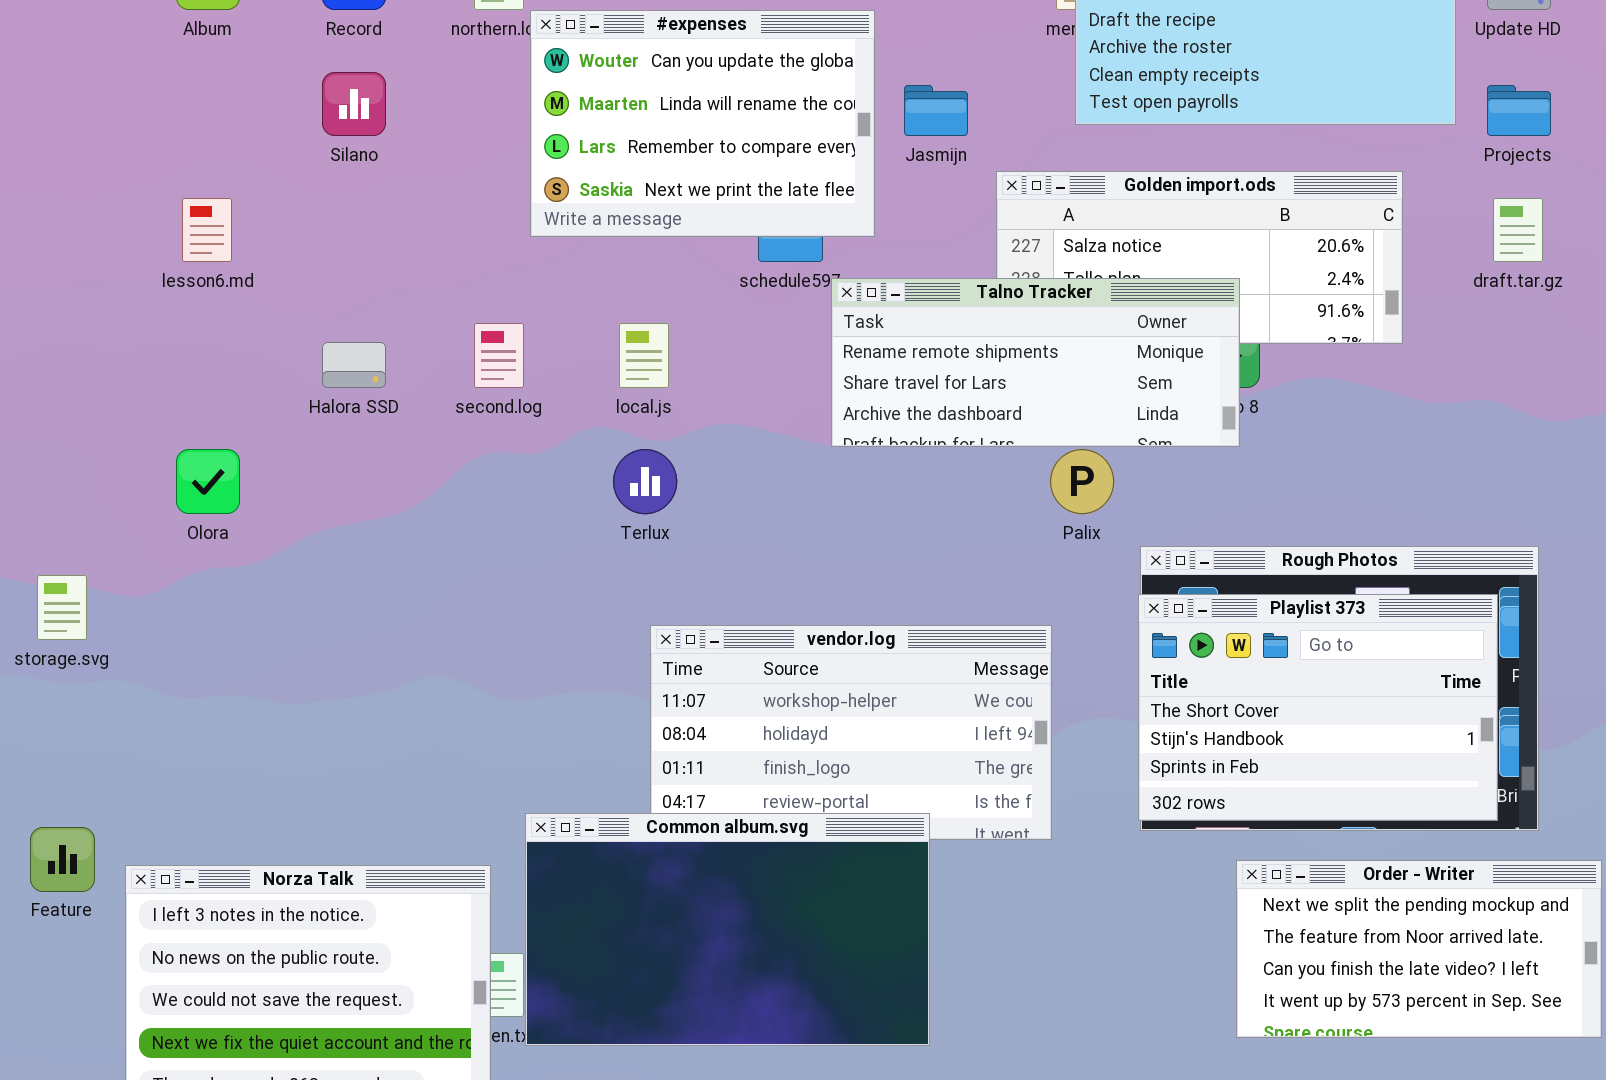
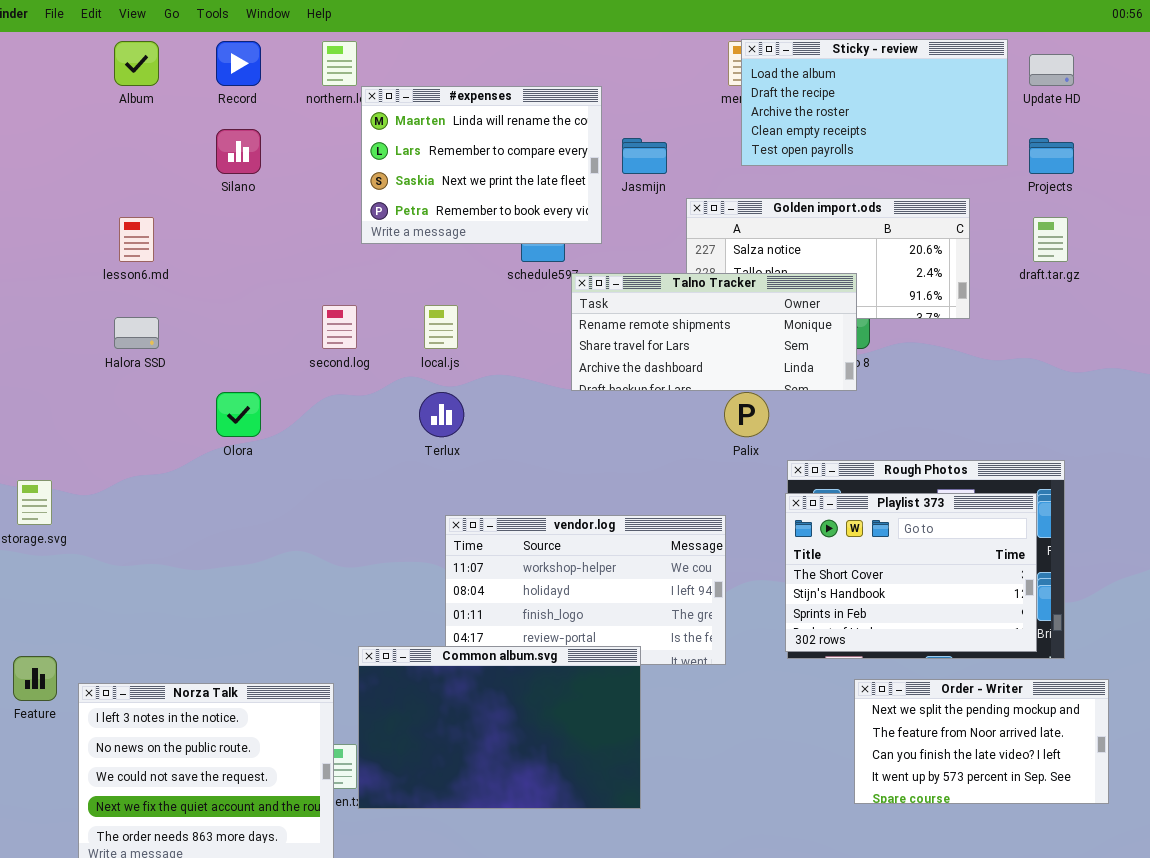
#expenses: [530,10,875,237] -> [361,86,602,244], scrolled down 1 row
Halora SSD: [322,342,386,388] -> [114,317,159,349], moved
Olora: [176,449,240,514] -> [216,392,261,437], moved

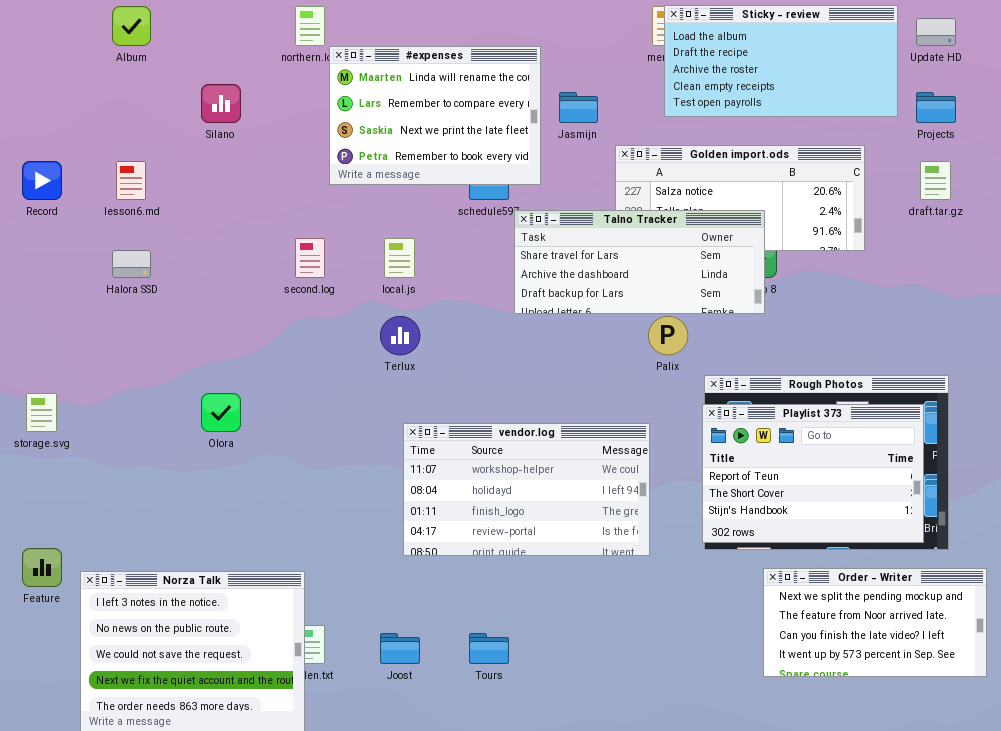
Record: [216,41,261,86] -> [22,161,62,200], moved
Talno Tracker: [571,273,857,391] -> [514,210,765,314], scrolled down 1 row
Olora: [216,392,261,437] -> [201,393,241,432], moved
Playlist 373: [785,493,1037,652] -> [702,404,924,543], scrolled up 1 row
Common album.svg: [358,646,641,809] -> none, closed

